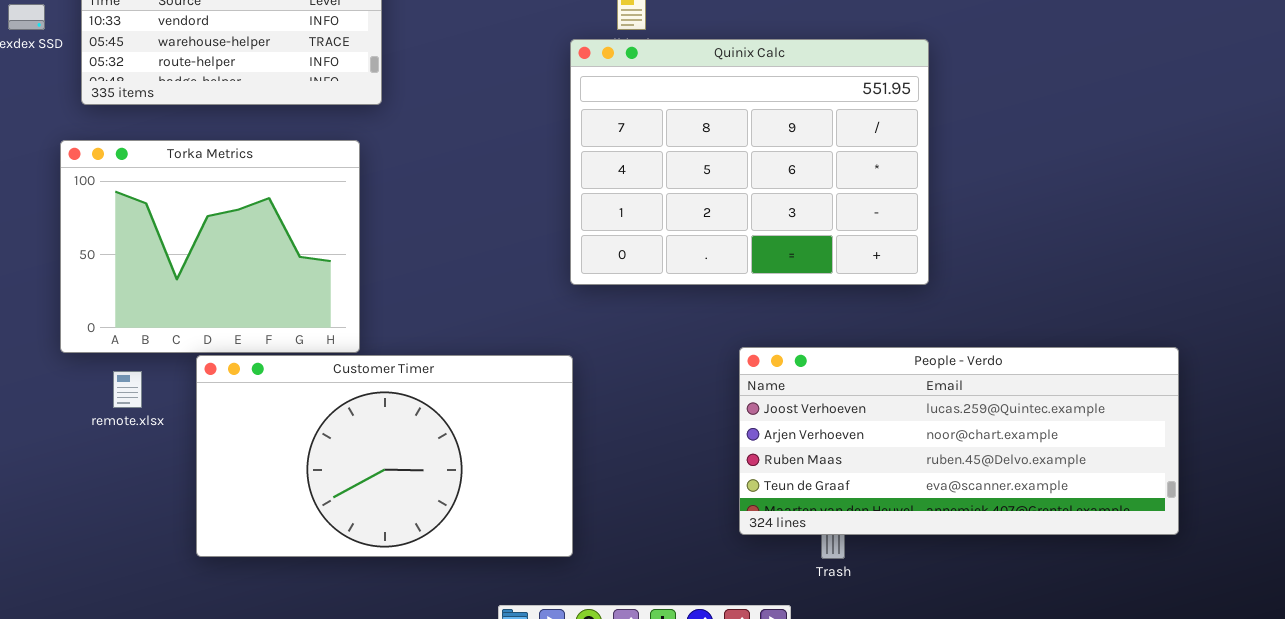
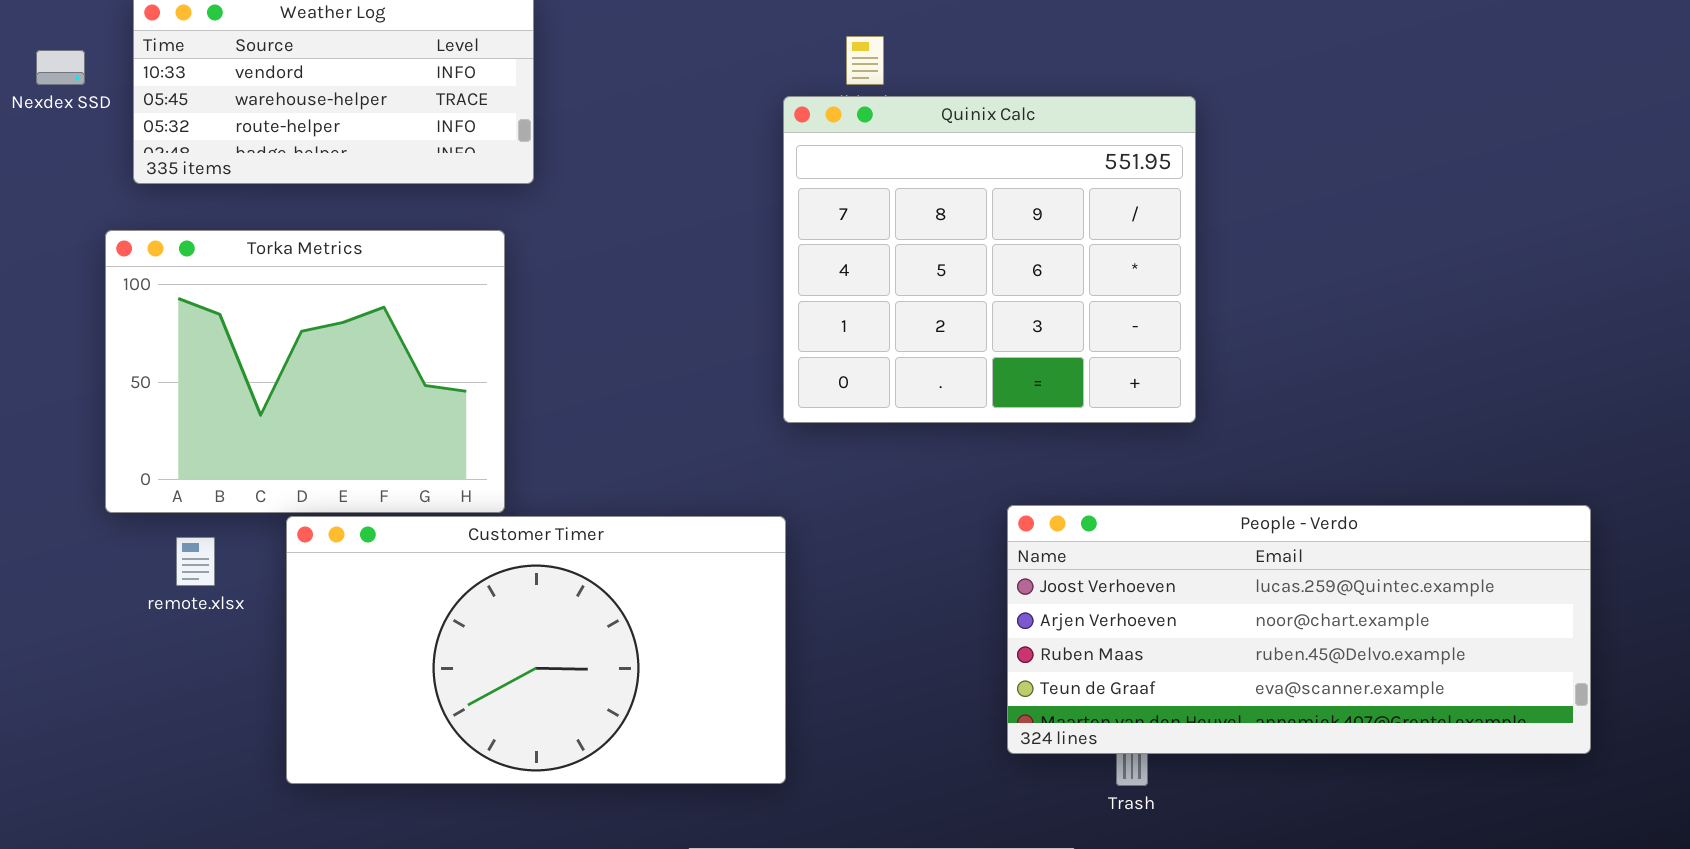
Quinix Calc: [570,39,929,285] -> [783,96,1196,423], resized

